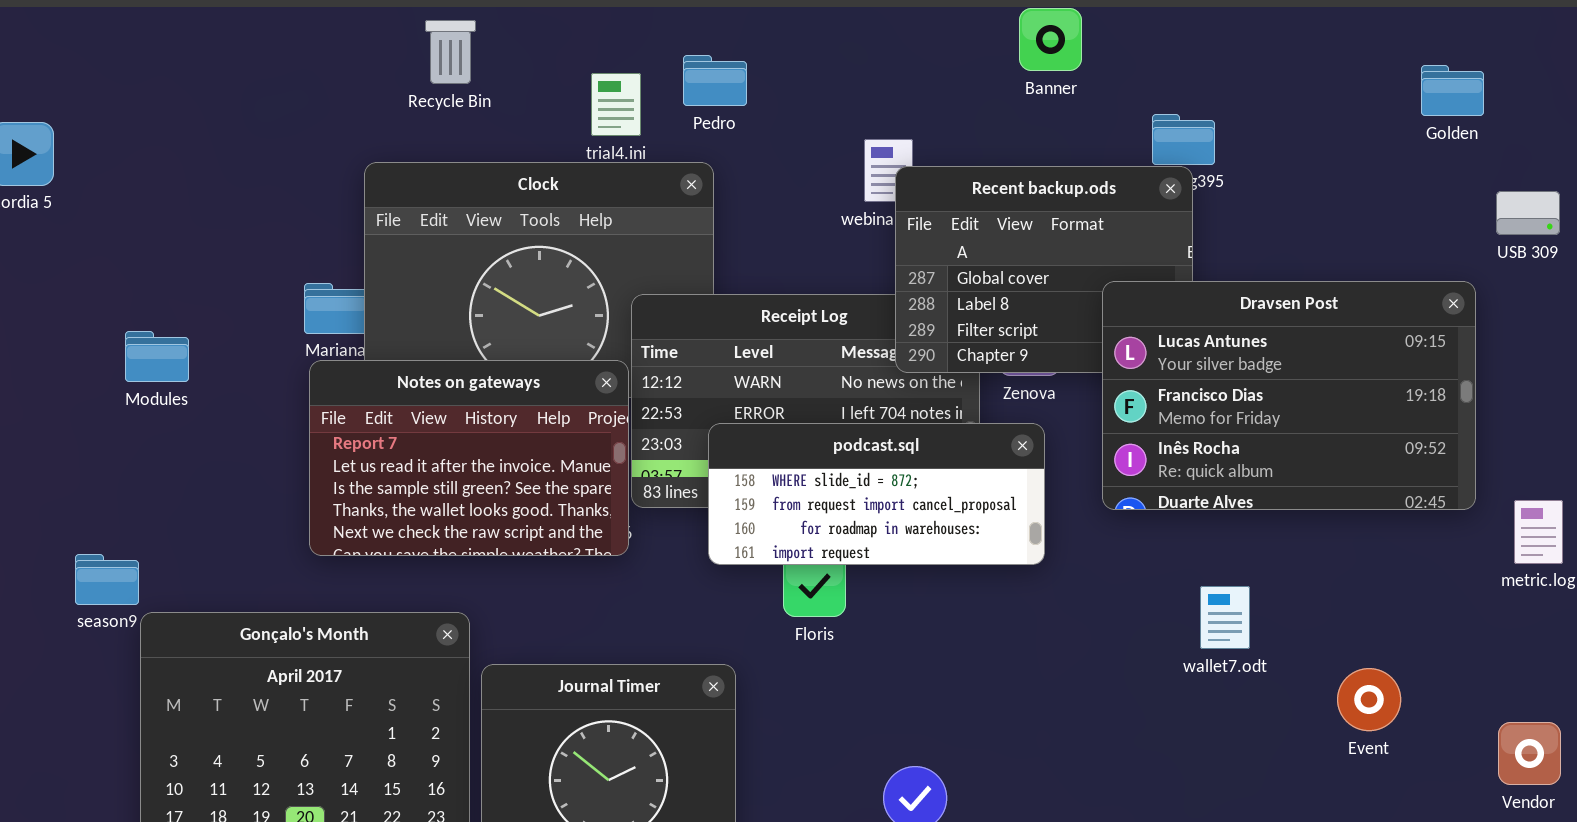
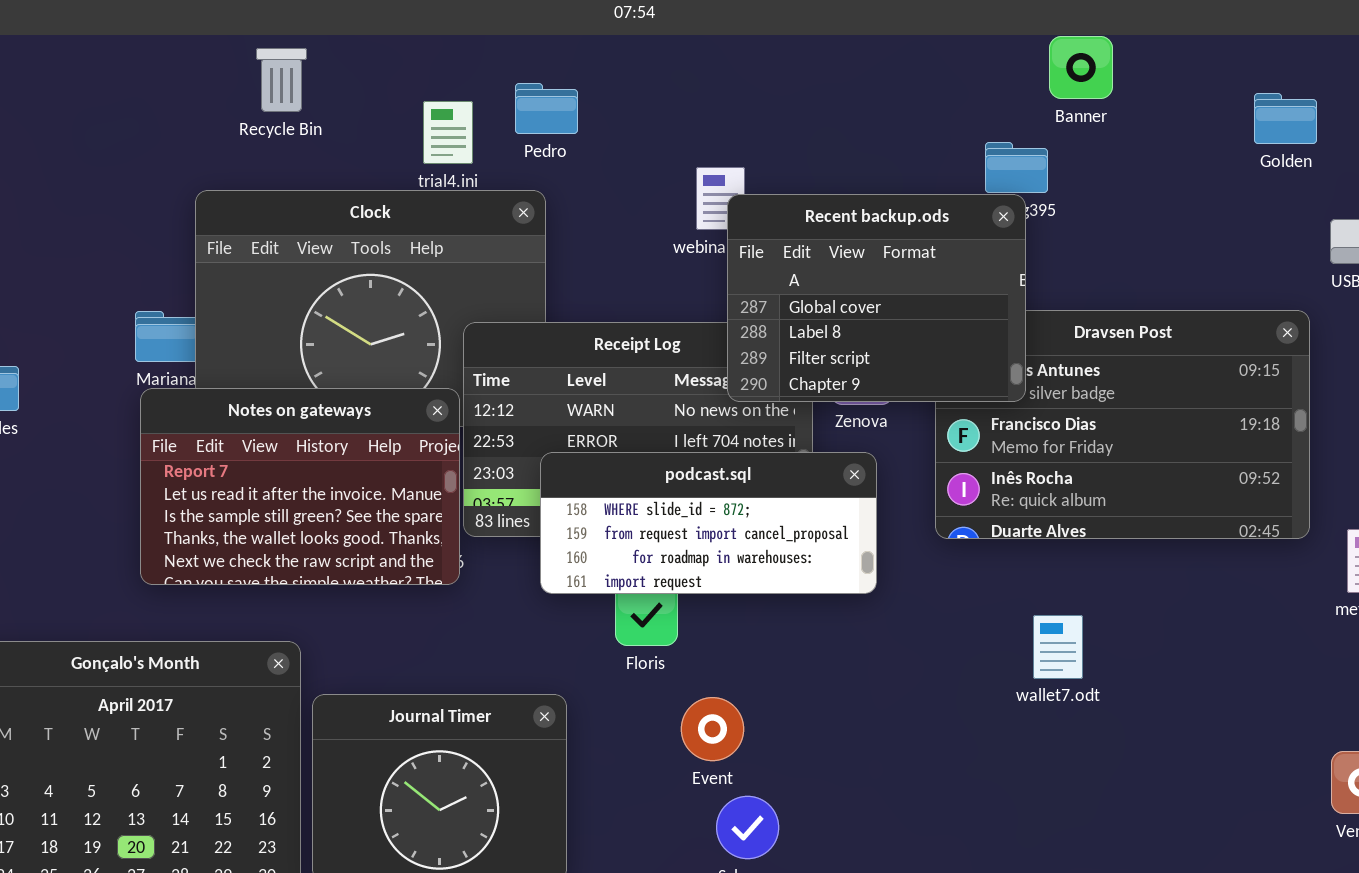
Banner: [1019,8,1082,71] -> [1049,36,1113,99], moved
Recent backup.ods: [895,166,1193,373] -> [727,194,1026,402], raised
Event: [1337,668,1401,731] -> [681,697,744,761], moved

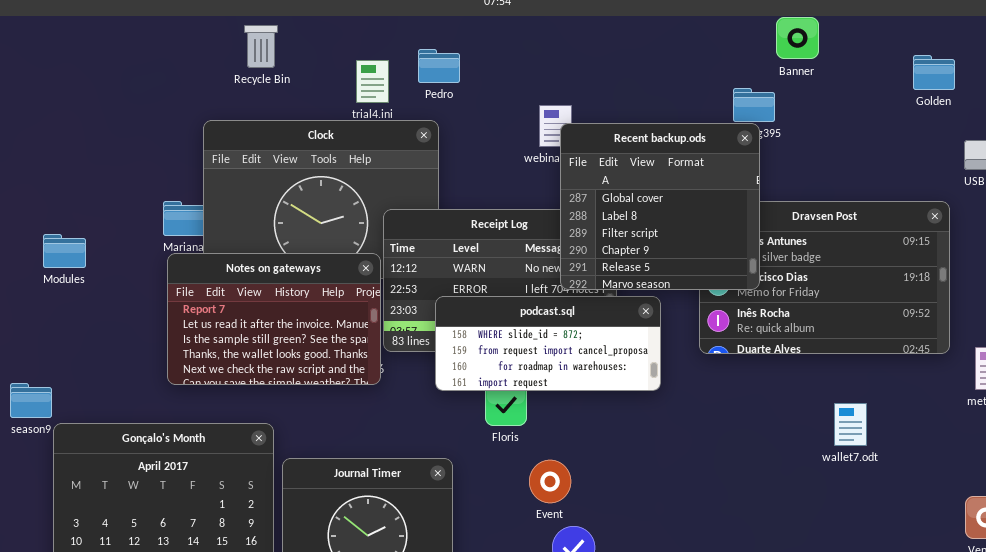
Recent backup.ods: [727,194,1026,402] -> [560,123,760,290], resized
wallet7.odt: [1033,615,1083,679] -> [834,403,867,446], moved

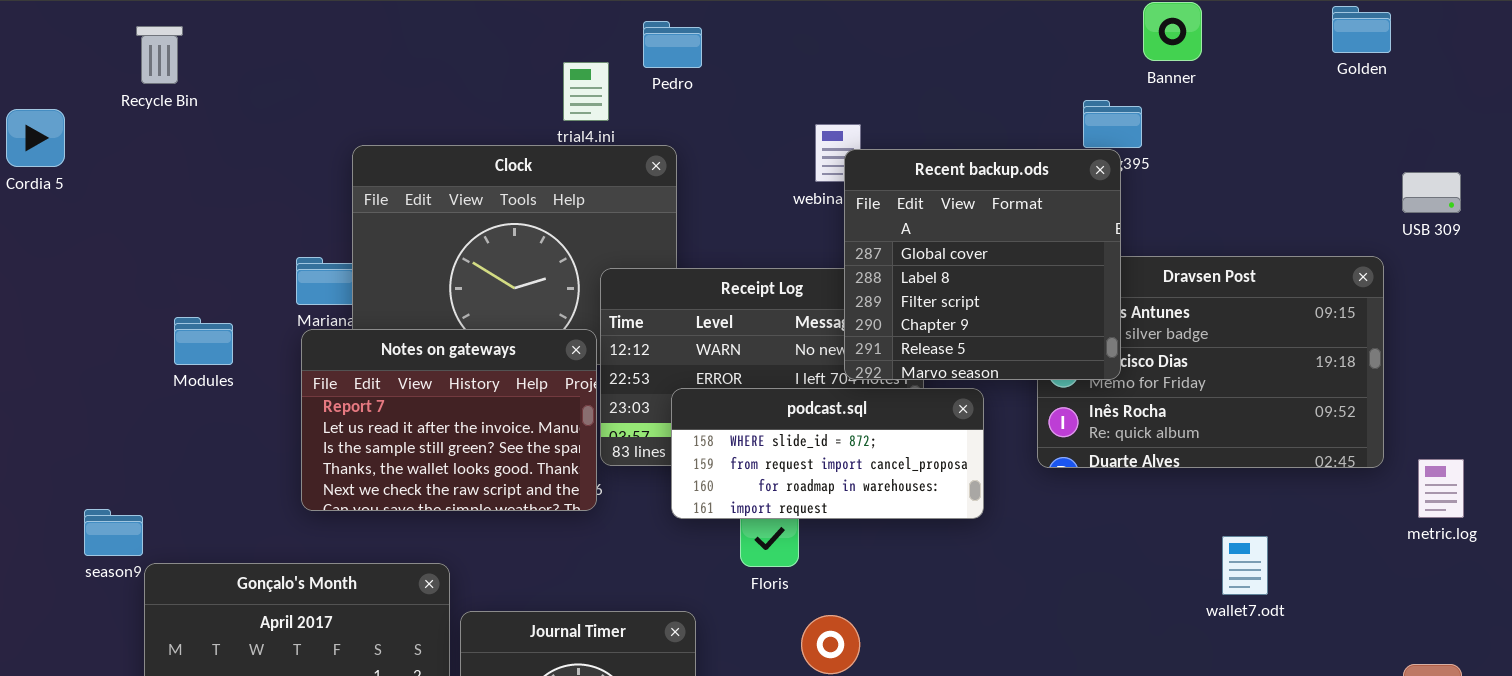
Recycle Bin: [244,25,278,68] -> [136,26,183,84], moved
Pedro: [418,49,460,83] -> [643,21,702,68], moved
Golden: [913,55,955,90] -> [1332,6,1391,53], moved
Modules: [43,234,86,268] -> [174,317,233,365], moved

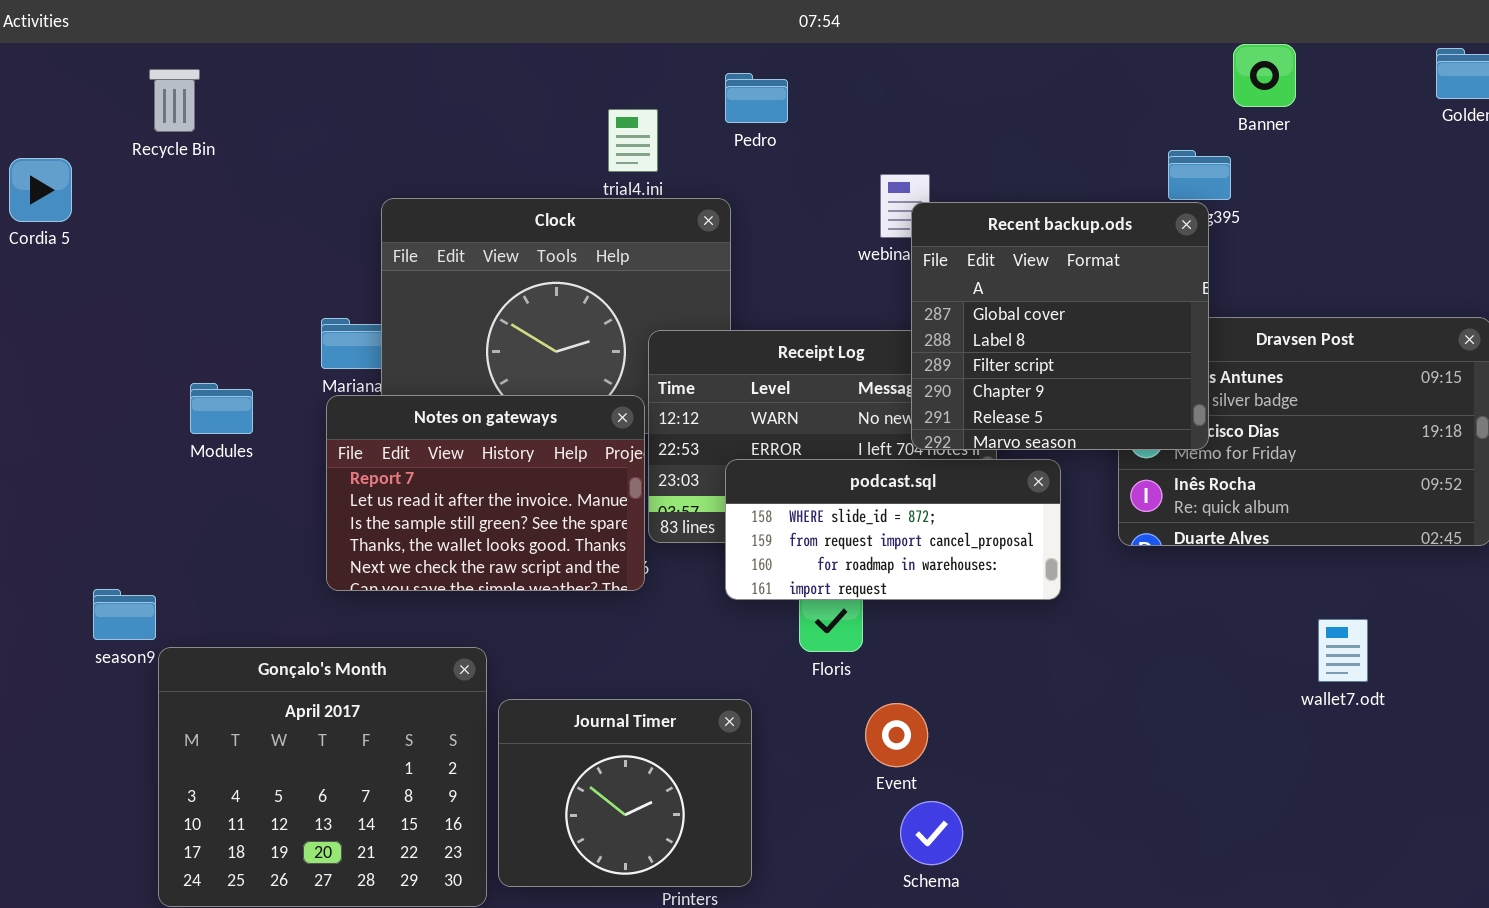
Pedro: [643,21,702,68] -> [725,73,788,123], moved

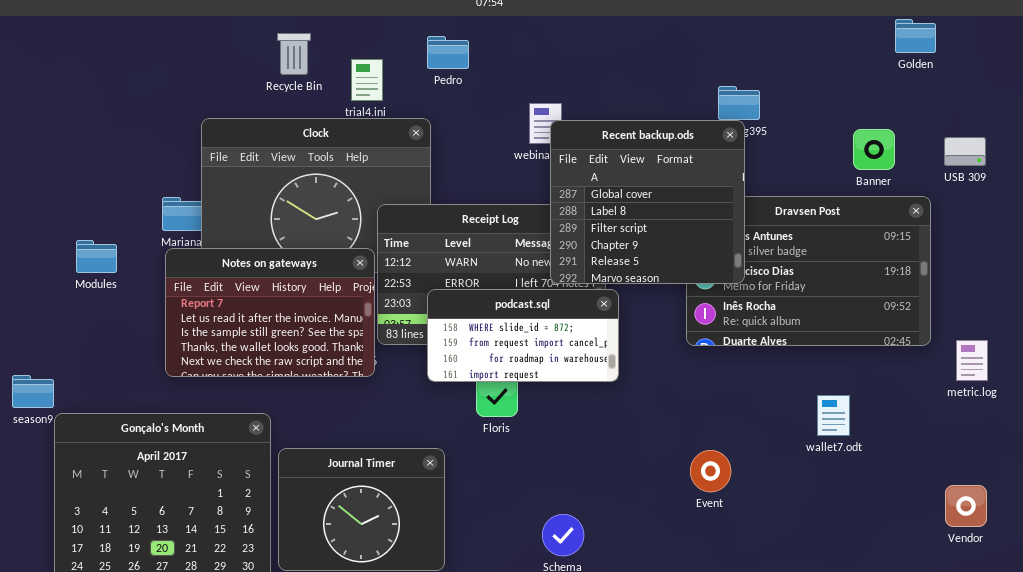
Banner: [1233,44,1296,107] -> [853,129,895,170], moved
Recycle Bin: [149,69,200,132] -> [277,33,311,75], moved
podcast.sql: [725,459,1061,600] -> [427,289,619,382], resized
Event: [865,703,928,767] -> [690,450,731,492], moved

